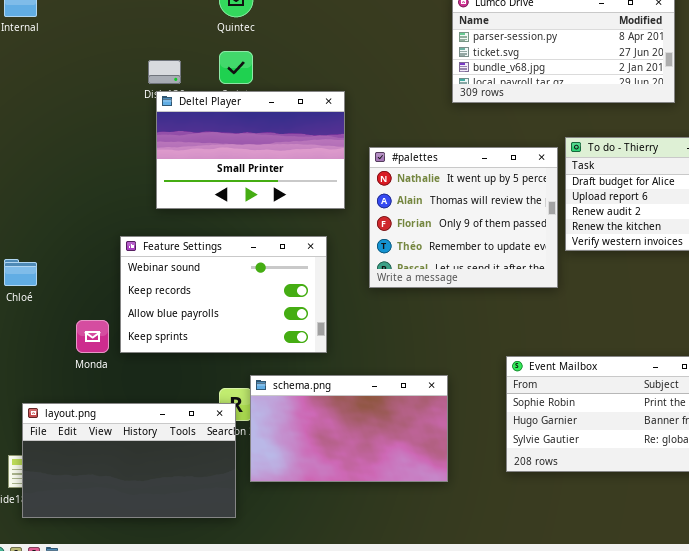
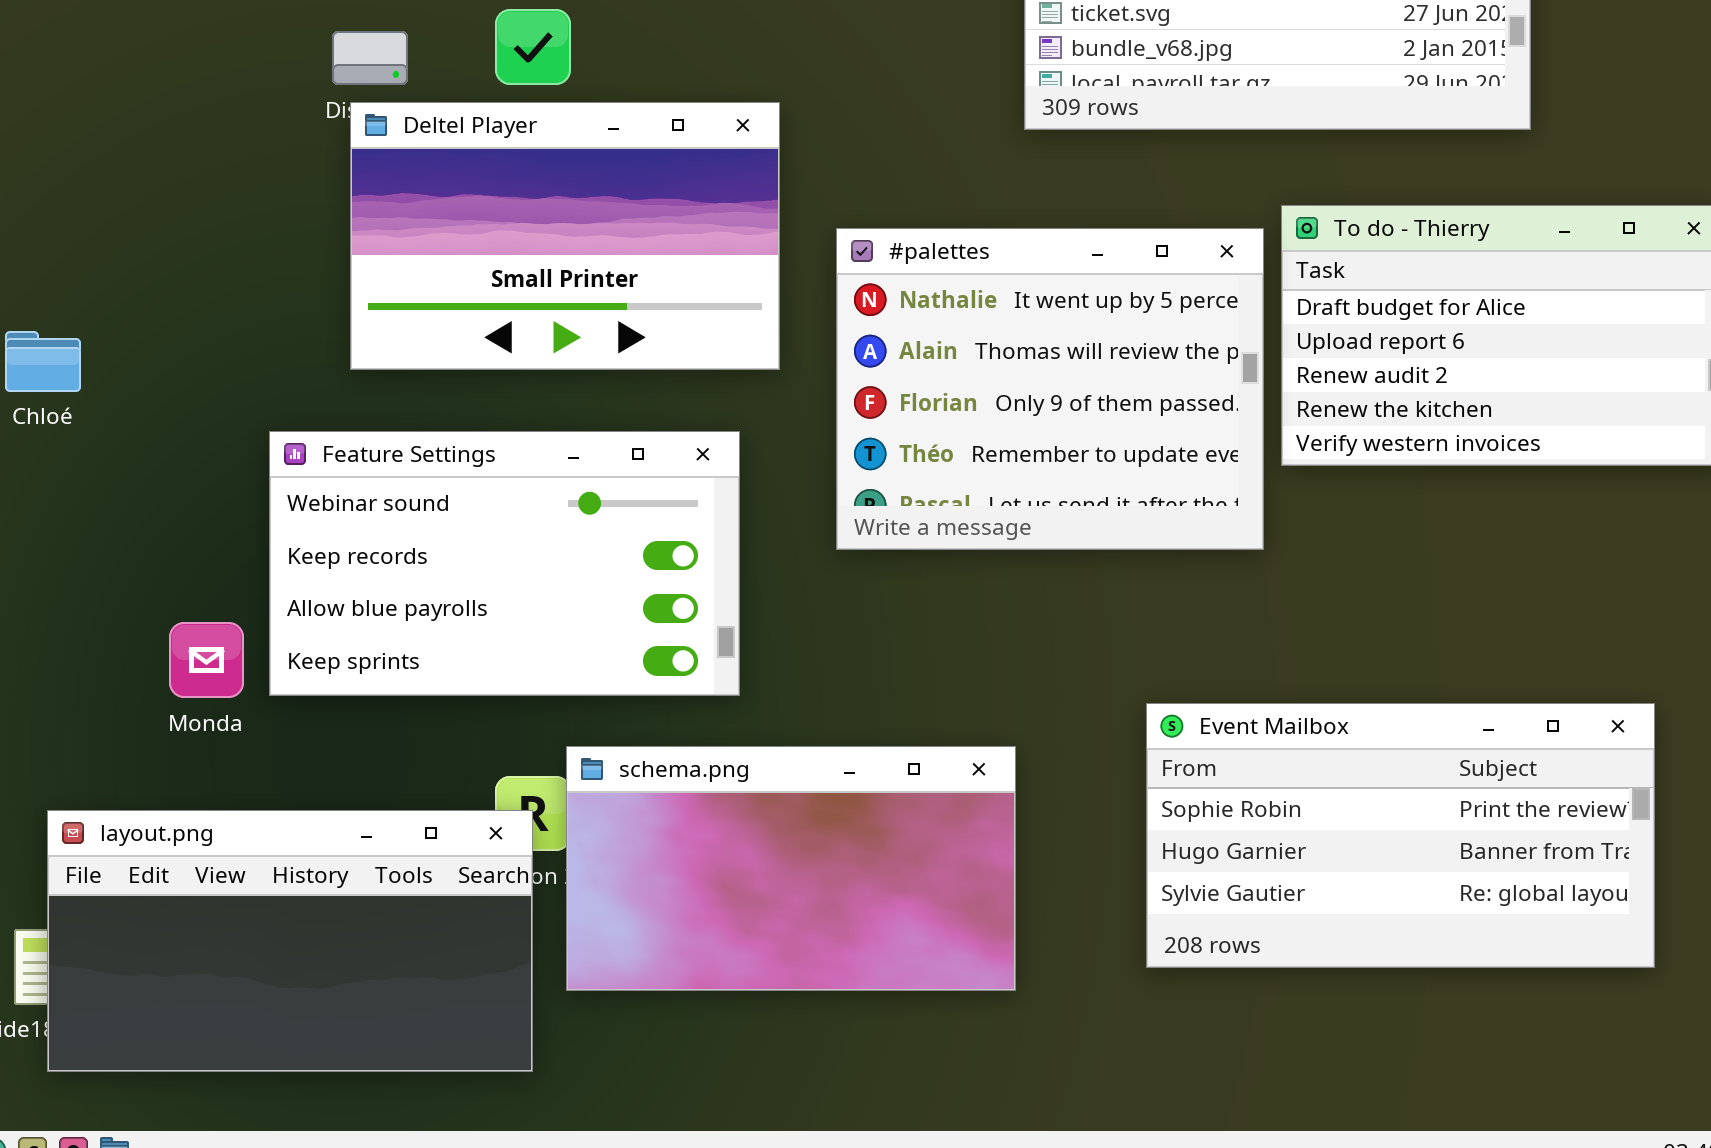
Chloé: [4,259,37,286] -> [5,331,81,392], moved

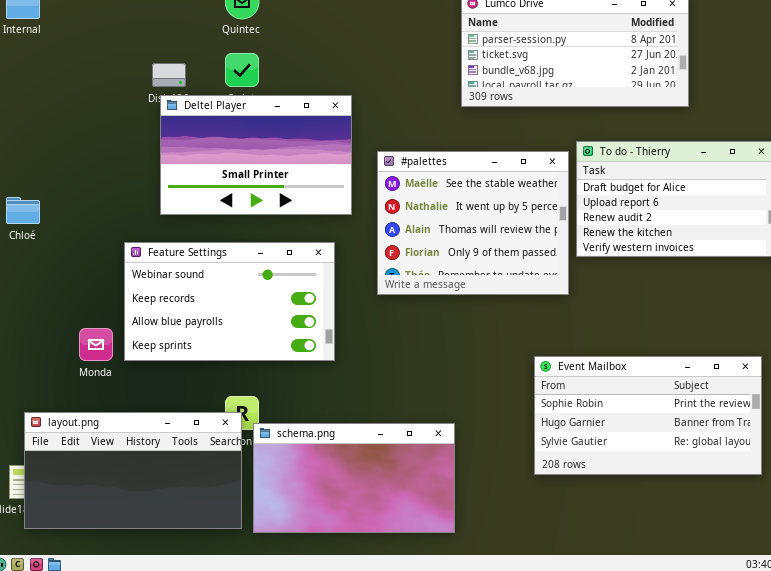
#palettes: [836,228,1264,550] -> [377,151,569,295], scrolled up 1 row
Event Mailbox: [1146,703,1655,968] -> [534,356,762,475], moved
schema.png: [566,746,1016,991] -> [253,423,455,533], moved

